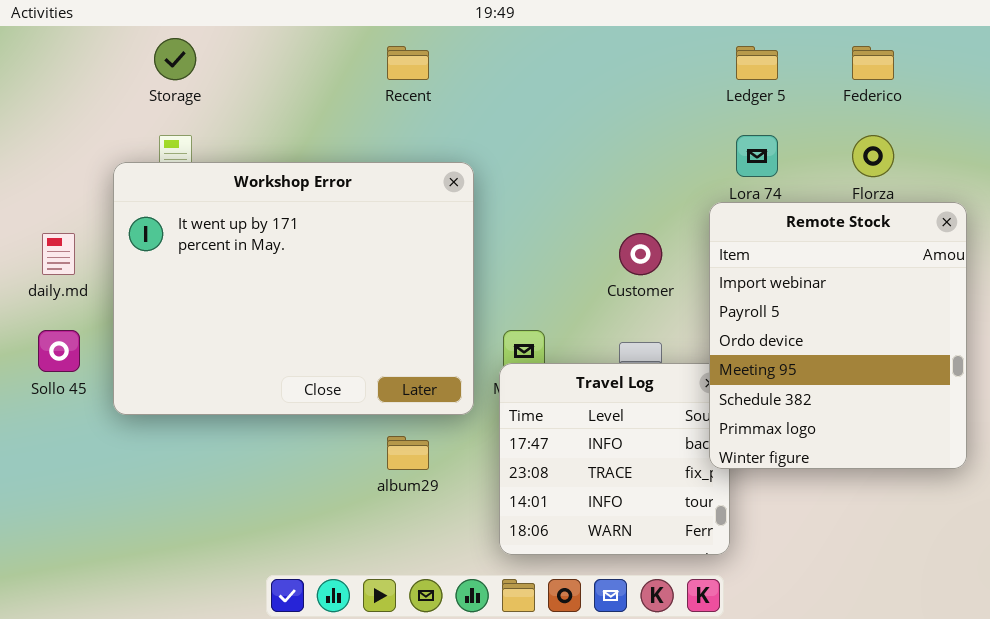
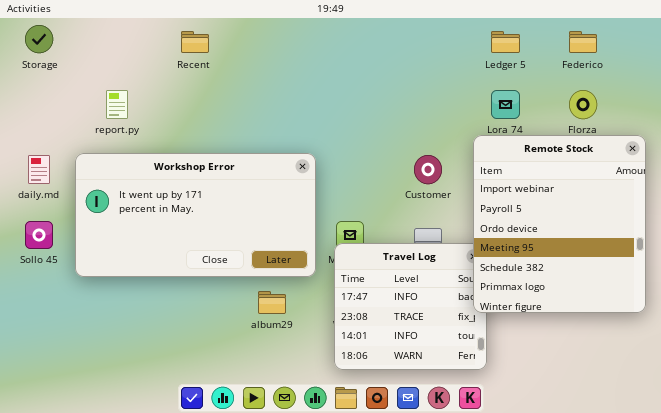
Storage: [154,38,196,80] -> [25,25,53,53], moved
Recent: [387,46,429,80] -> [181,31,209,53], moved
Workshop Error: [113,162,474,415] -> [75,153,316,277], resized

